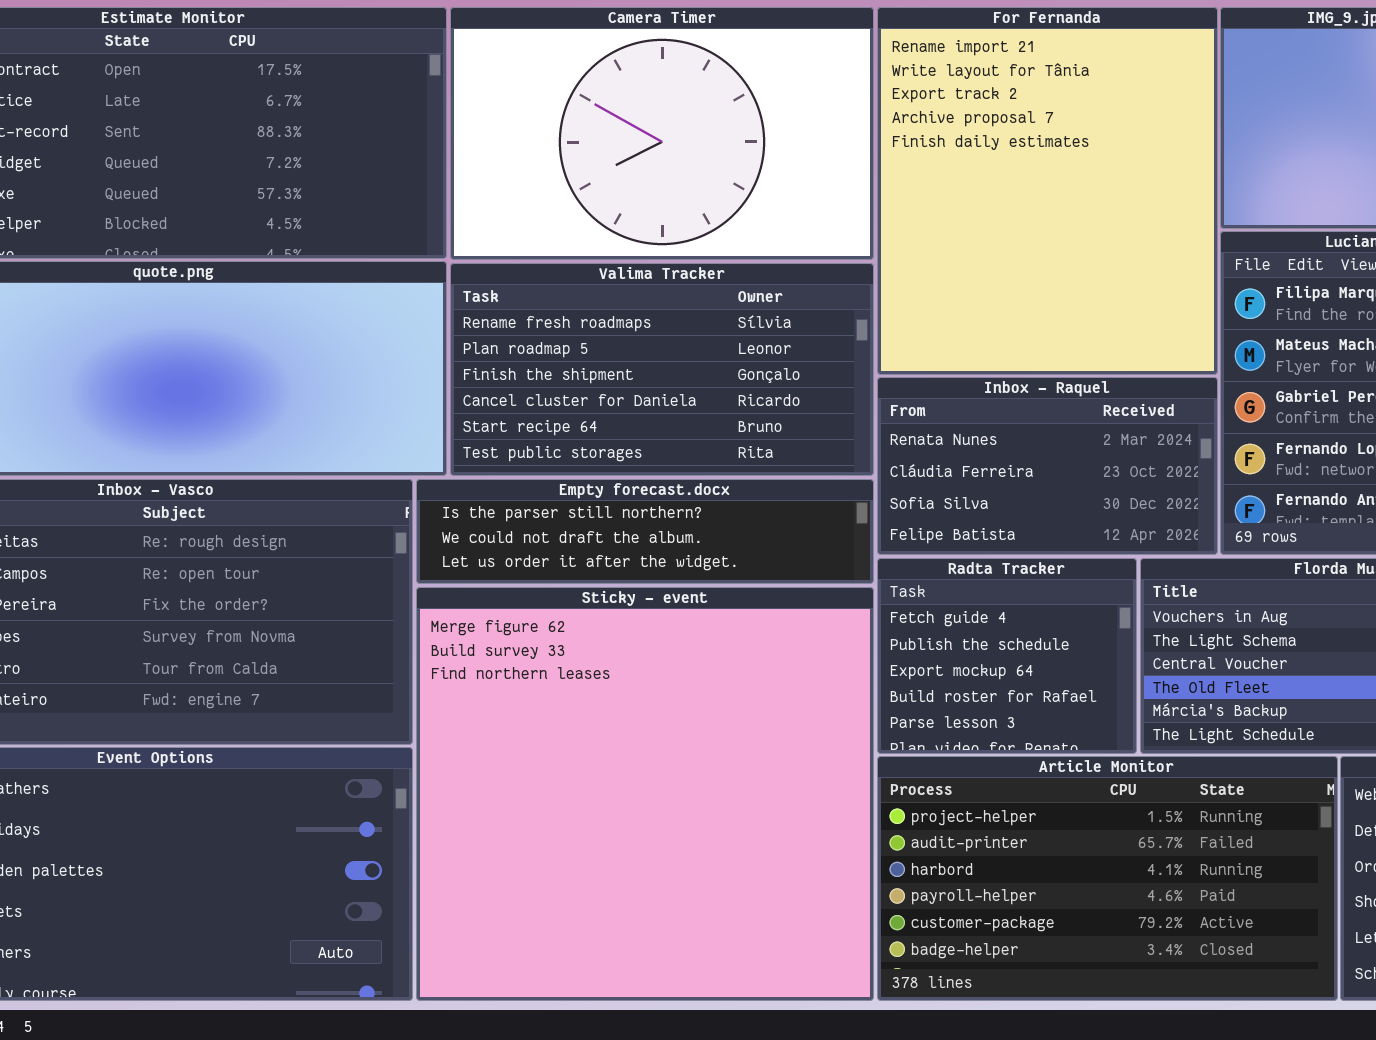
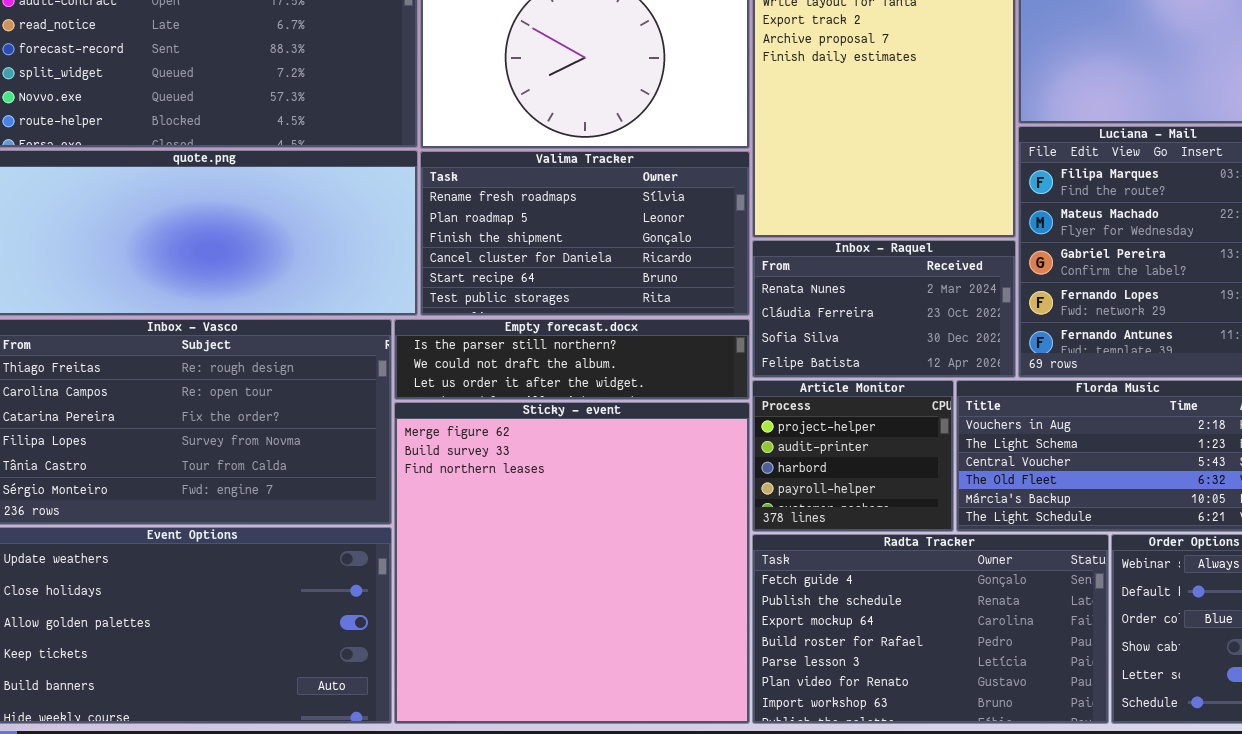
Radta Tracker: [877,558,1137,754] -> [752,534,1109,724], moved, resized
Article Monitor: [877,756,1338,1001] -> [752,380,954,532], moved, resized

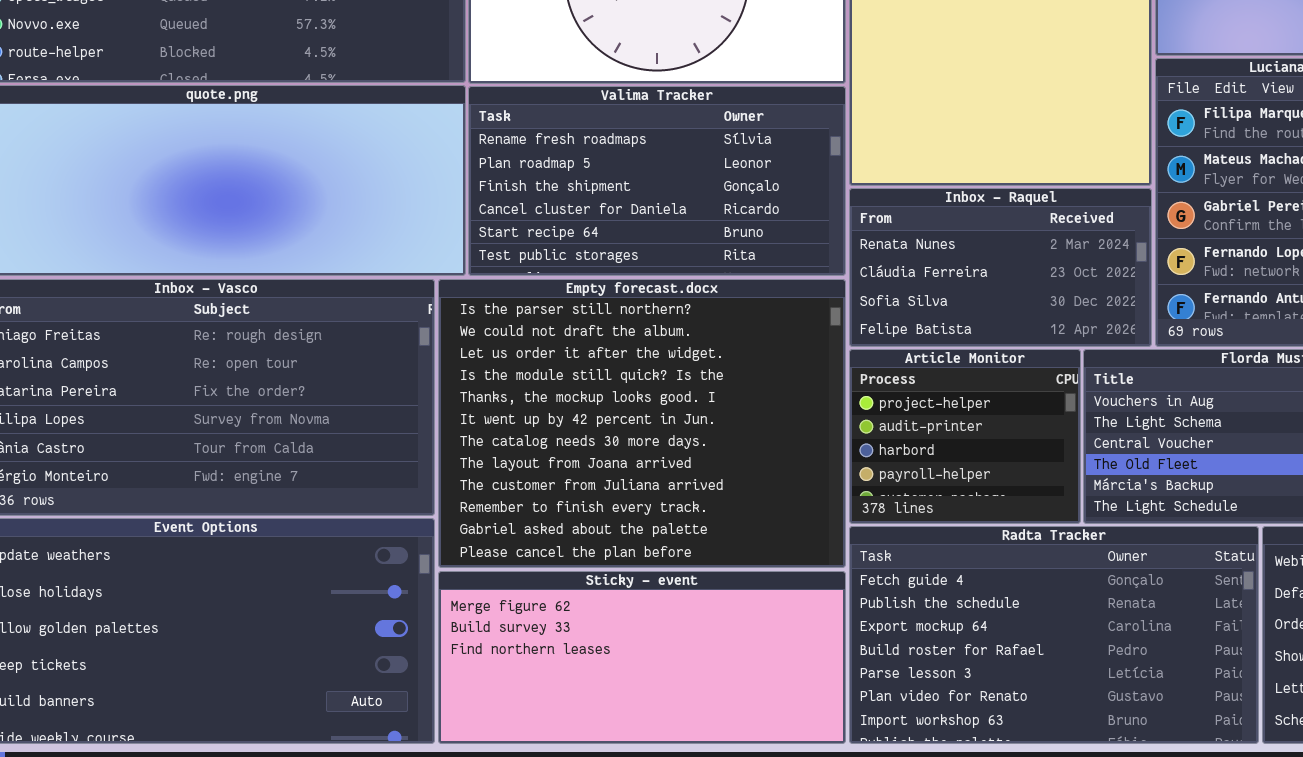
Empty forecast.docx: [394,319,750,400] -> [438,279,846,568], resized
Sticky - event: [394,402,750,724] -> [438,571,846,744], resized

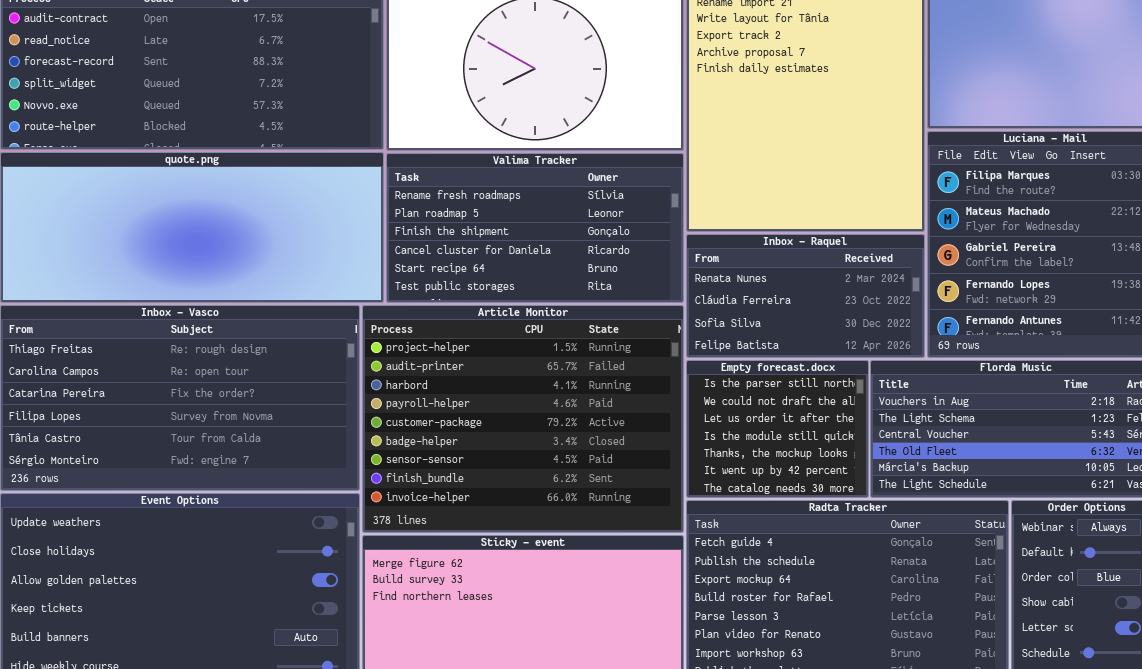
Empty forecast.docx: [438,279,846,568] -> [686,360,869,498], moved, resized
Article Monitor: [849,349,1081,524] -> [362,305,684,533], moved, resized

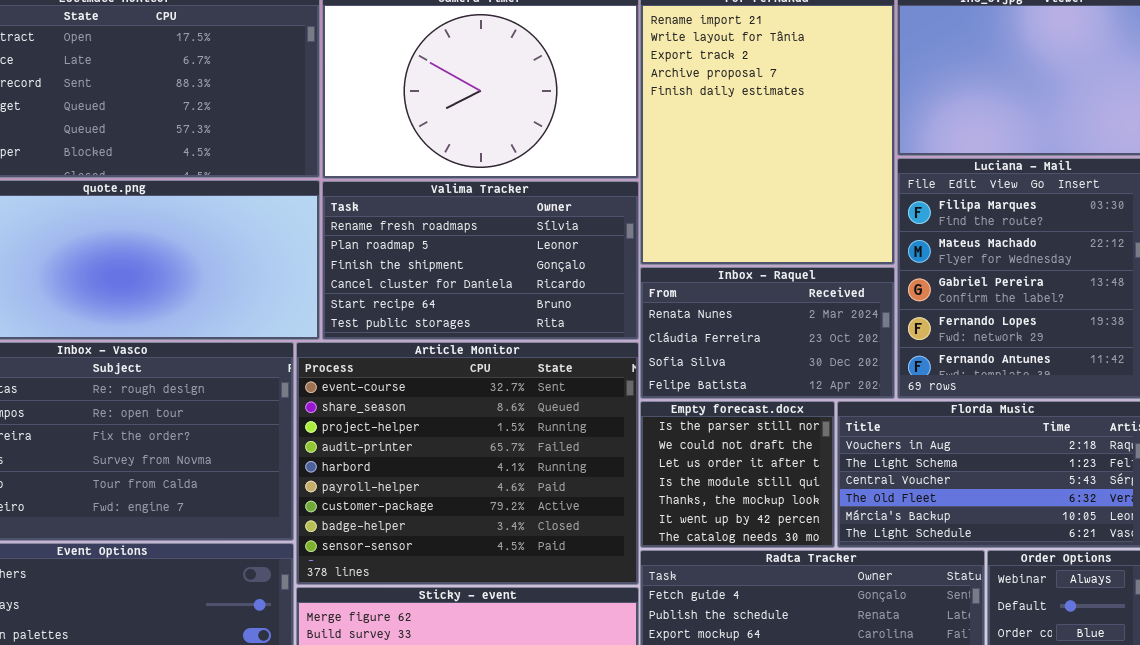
Article Monitor: [362,305,684,533] -> [296,342,639,585], scrolled up 2 rows

